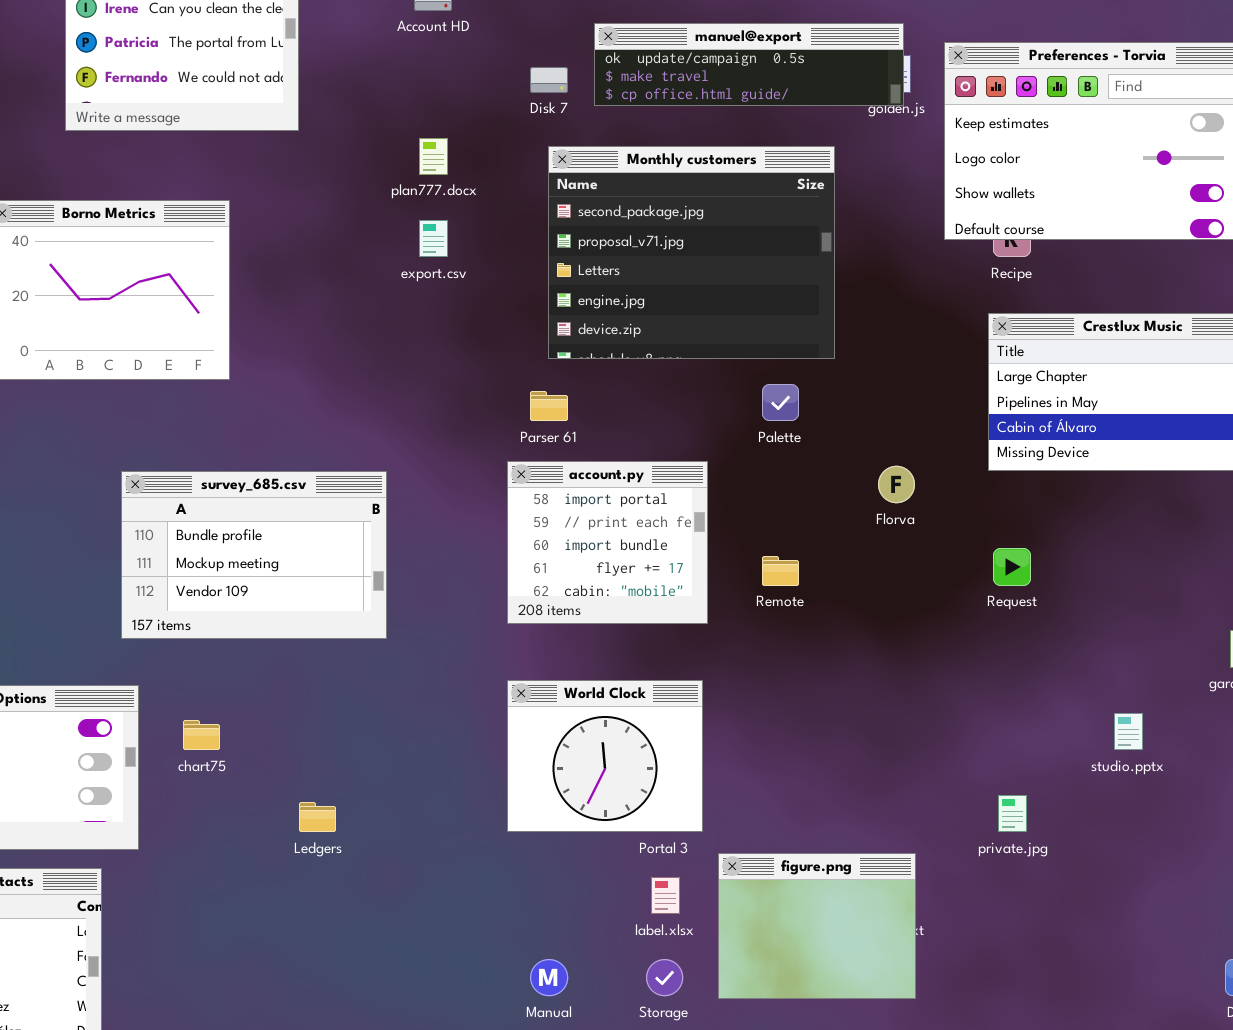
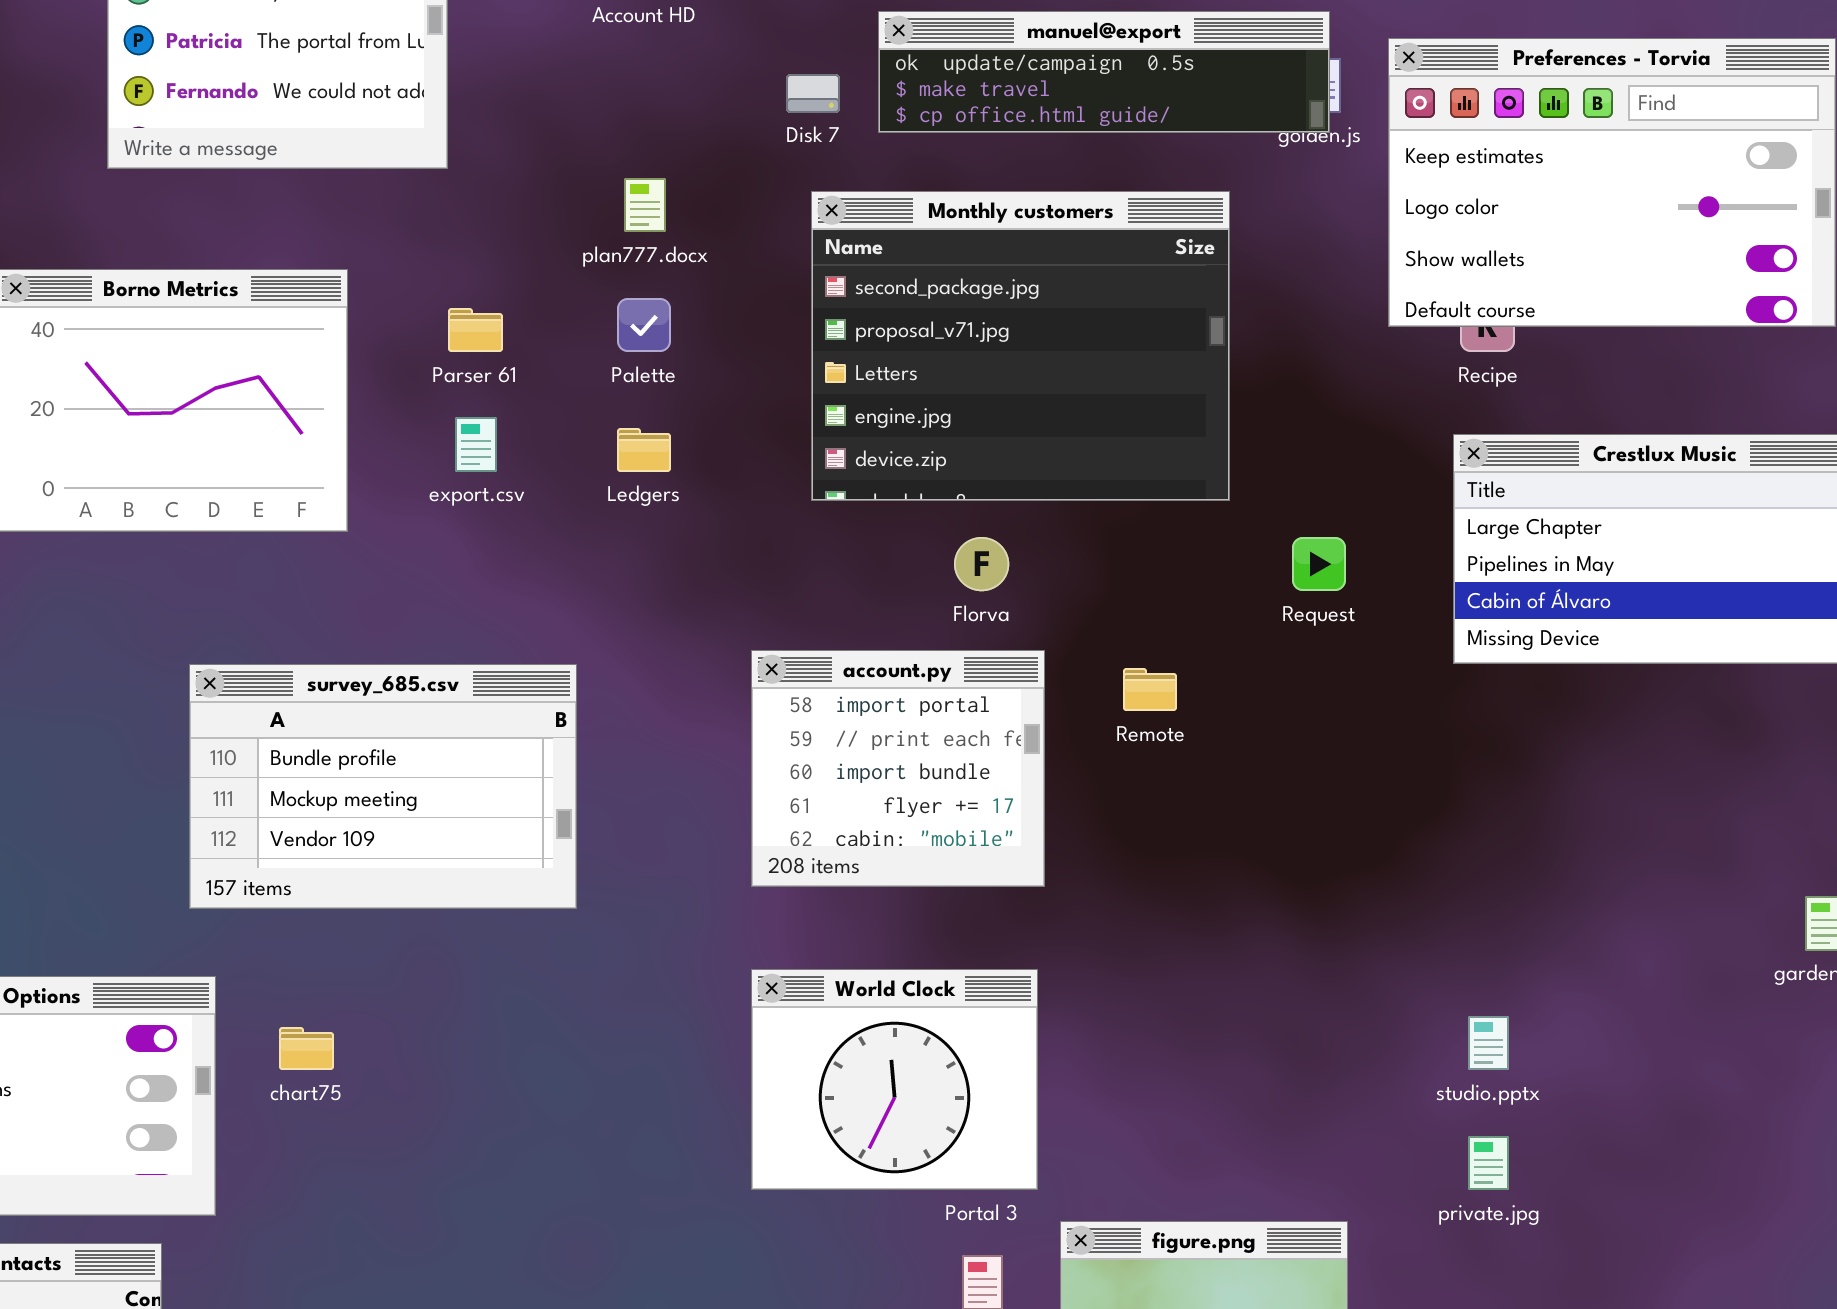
export.csv: [419,220,448,257] -> [455,417,497,472], moved
Palette: [762,384,799,421] -> [617,298,671,352], moved
Parser 61: [530,391,568,421] -> [448,308,503,352], moved
Florva: [878,466,915,503] -> [954,537,1009,591], moved
Request: [993,548,1031,586] -> [1292,537,1346,591], moved
Remote: [762,556,799,586] -> [1123,668,1177,711], moved
studio.pptx: [1114,713,1143,750] -> [1468,1016,1509,1070], moved
Ledgers: [299,802,336,832] -> [617,428,671,472], moved

